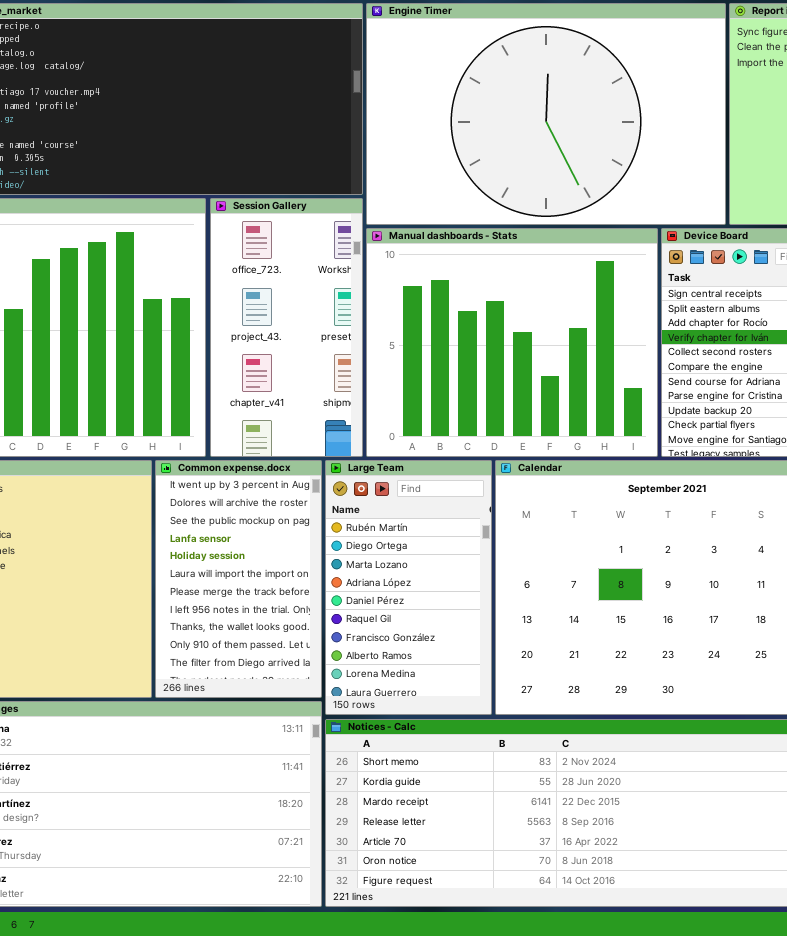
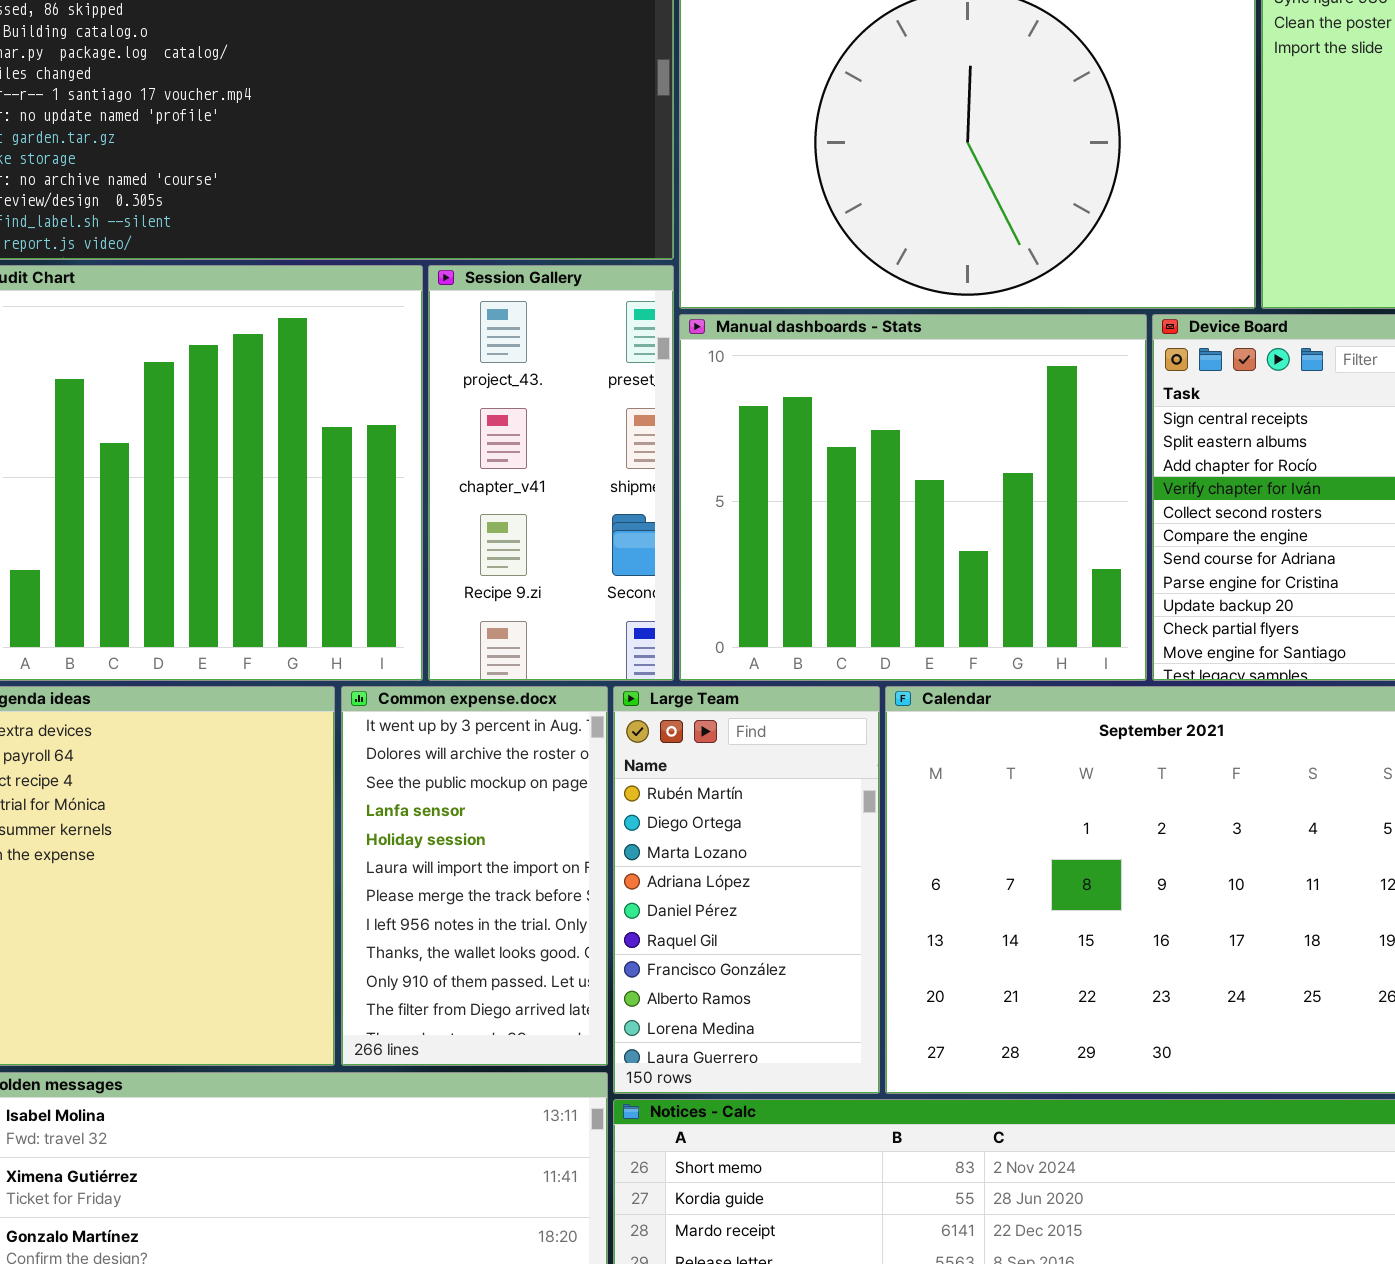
Session Gallery: [210,198,363,457] -> [428,265,674,681], scrolled down 1 row

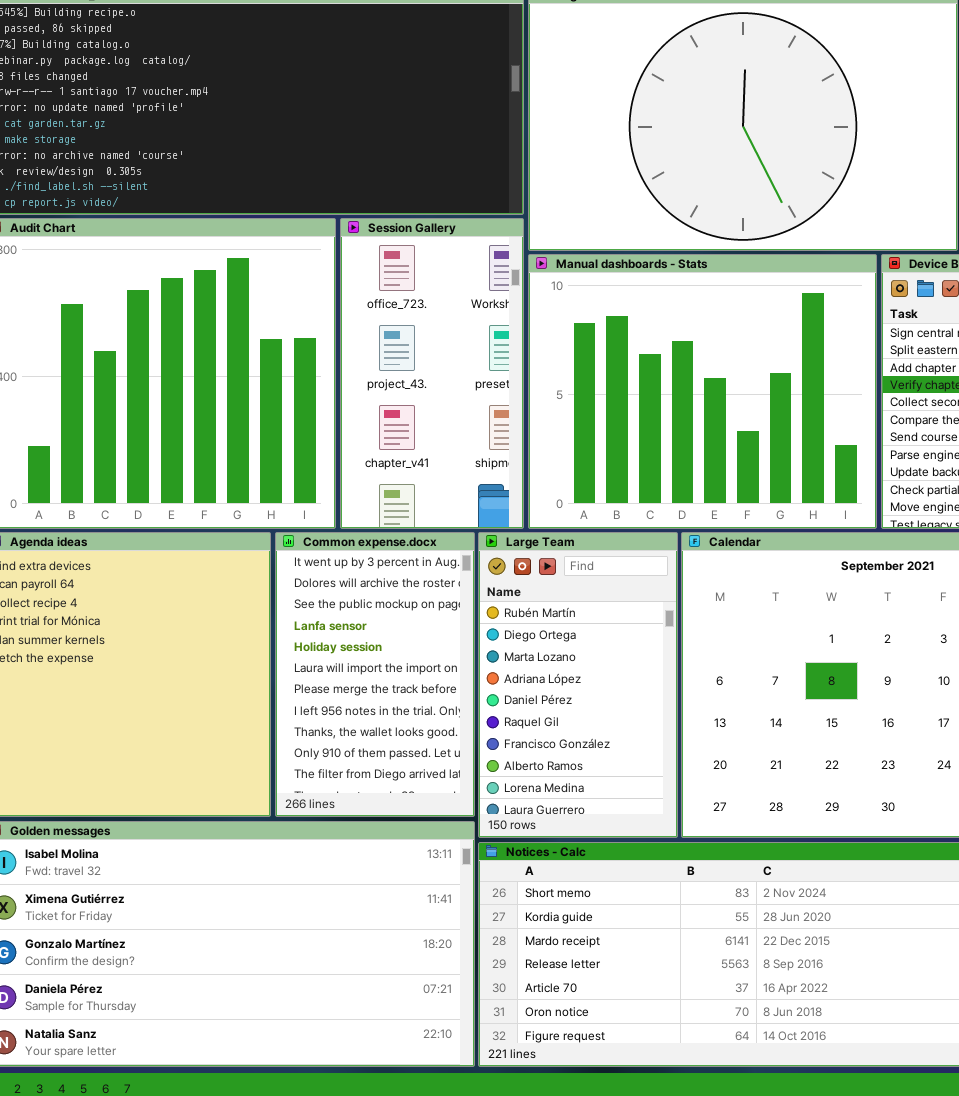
Session Gallery: [428,265,674,681] -> [340,218,524,529], scrolled up 1 row

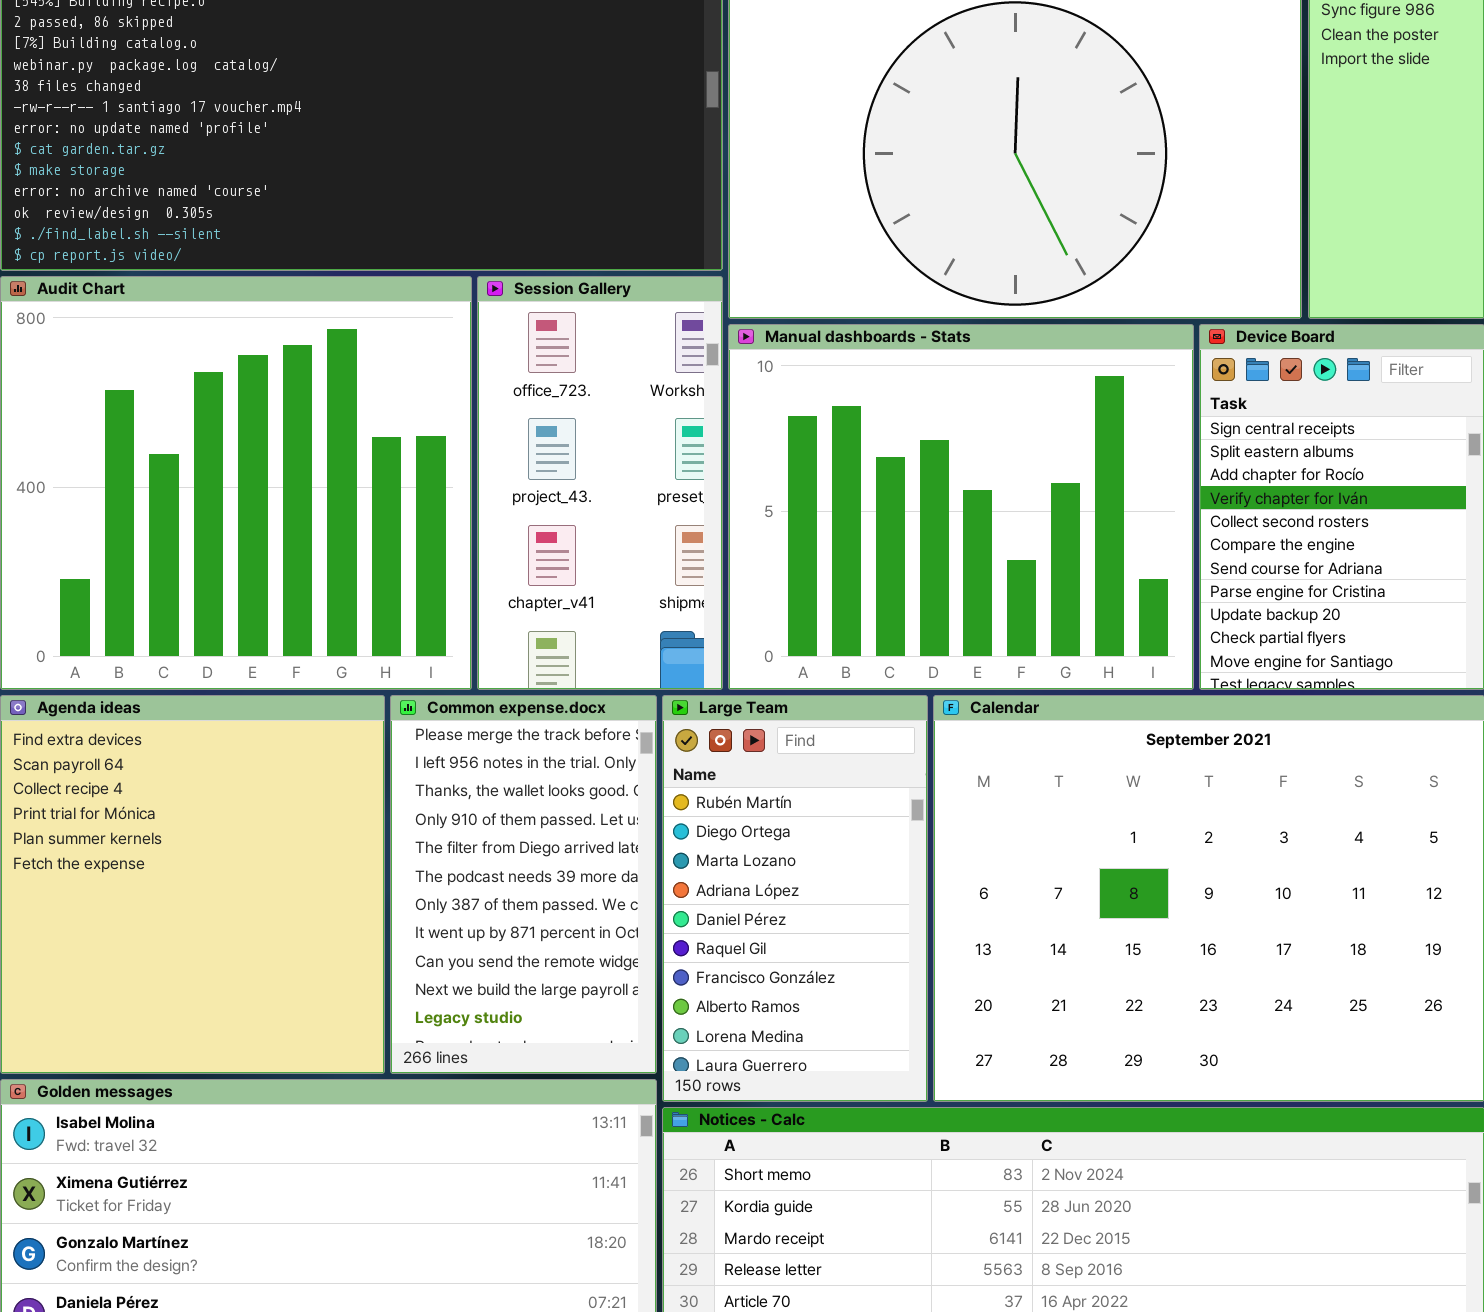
Common expense.docx: [275,532,475,817] -> [390,695,657,1074], scrolled down 6 rows

